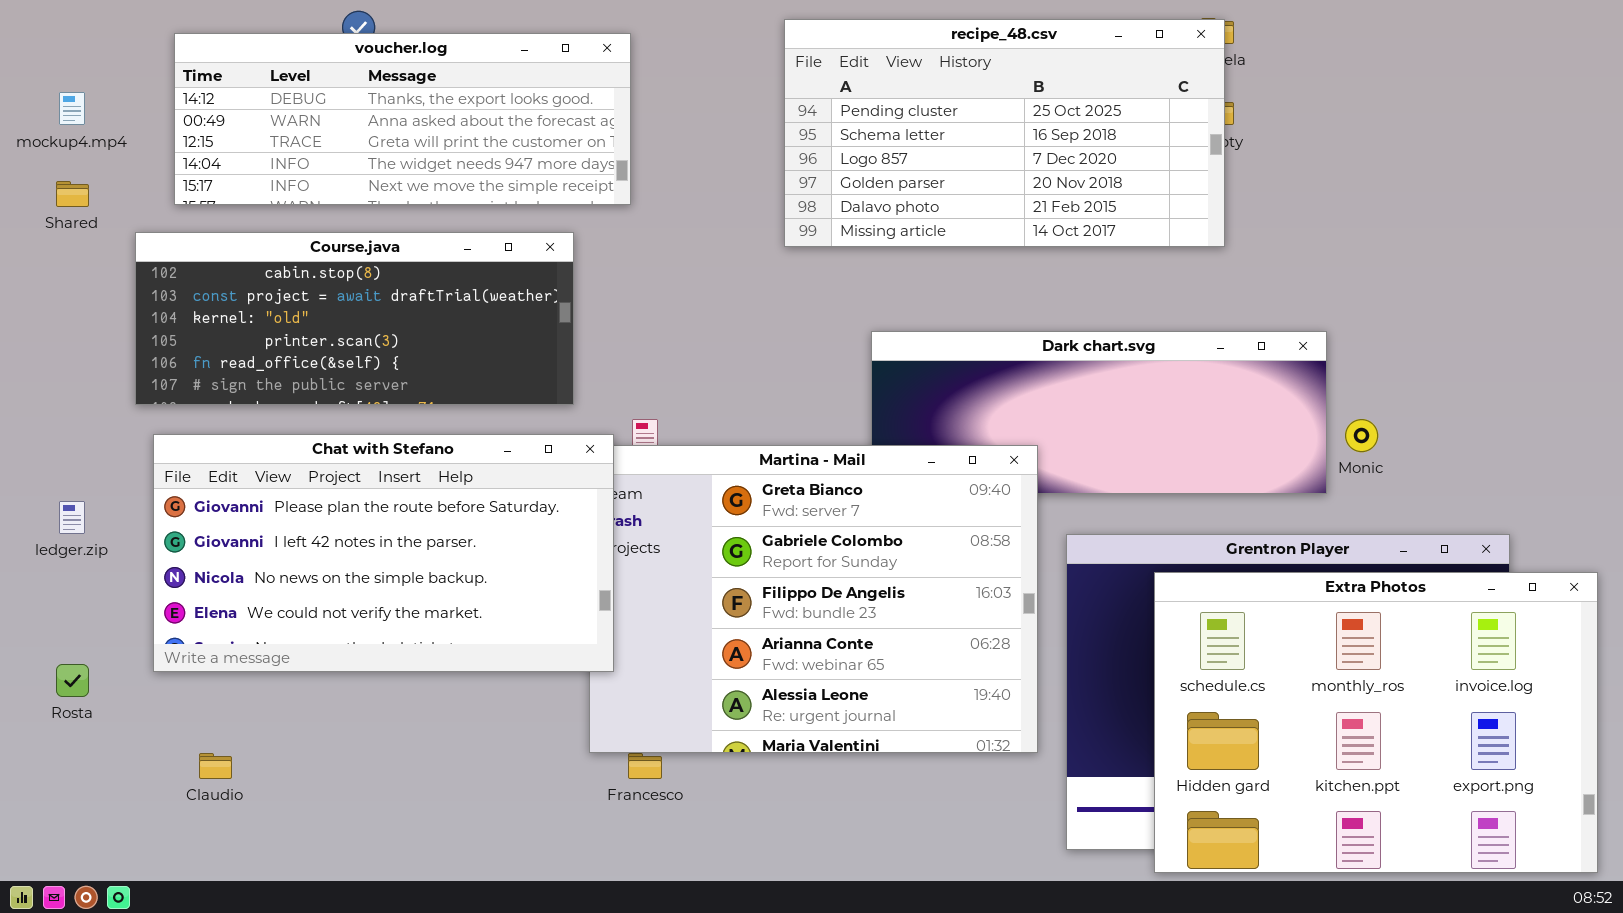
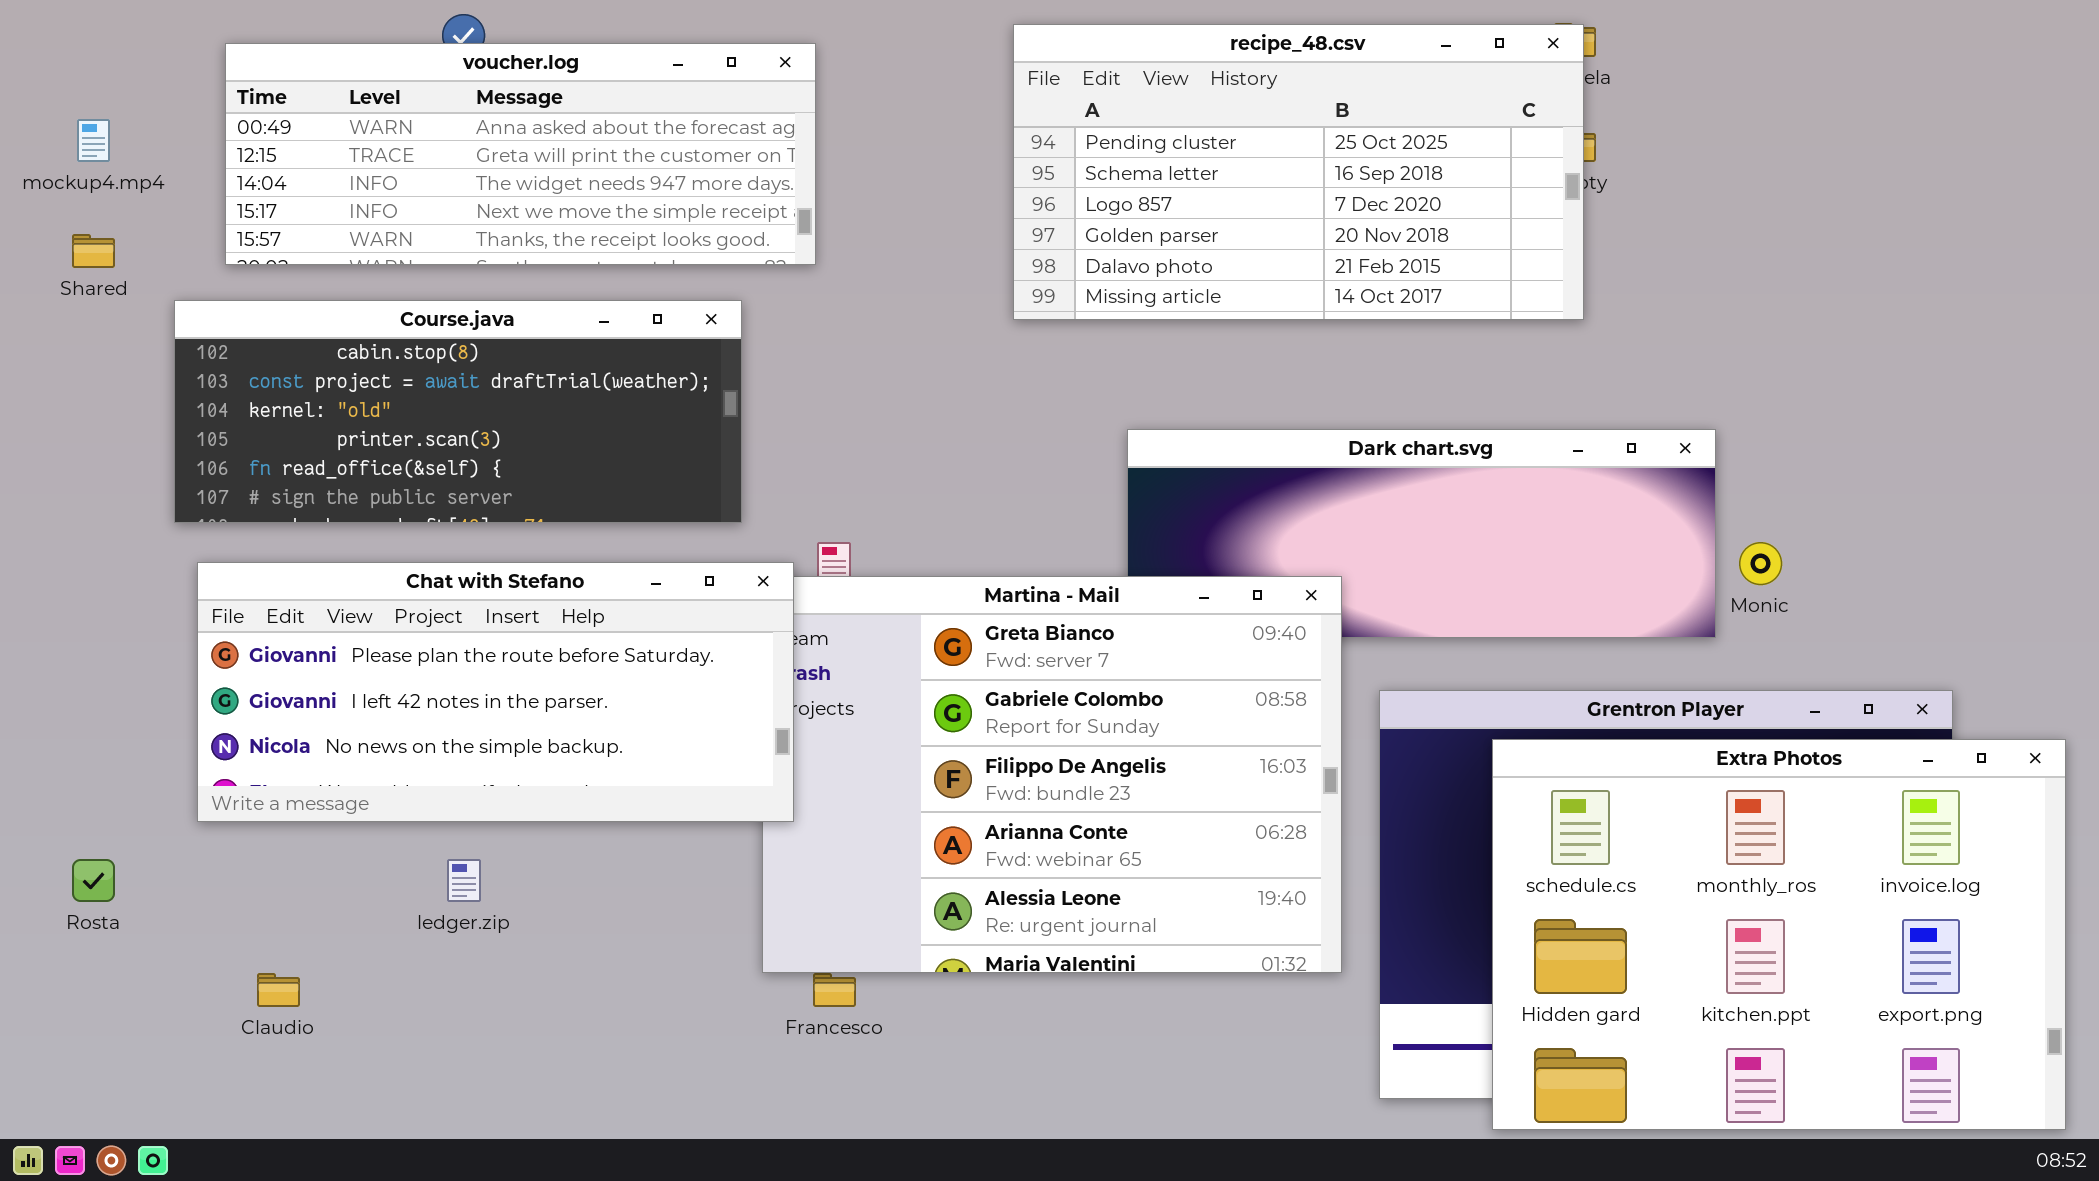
voucher.log: [174,33,631,205] -> [225,43,816,265], scrolled down 1 row
Chat with Stefano: [153,434,614,672] -> [197,562,794,822], resized
ledger.zip: [59,501,85,534] -> [447,859,481,902], moved

